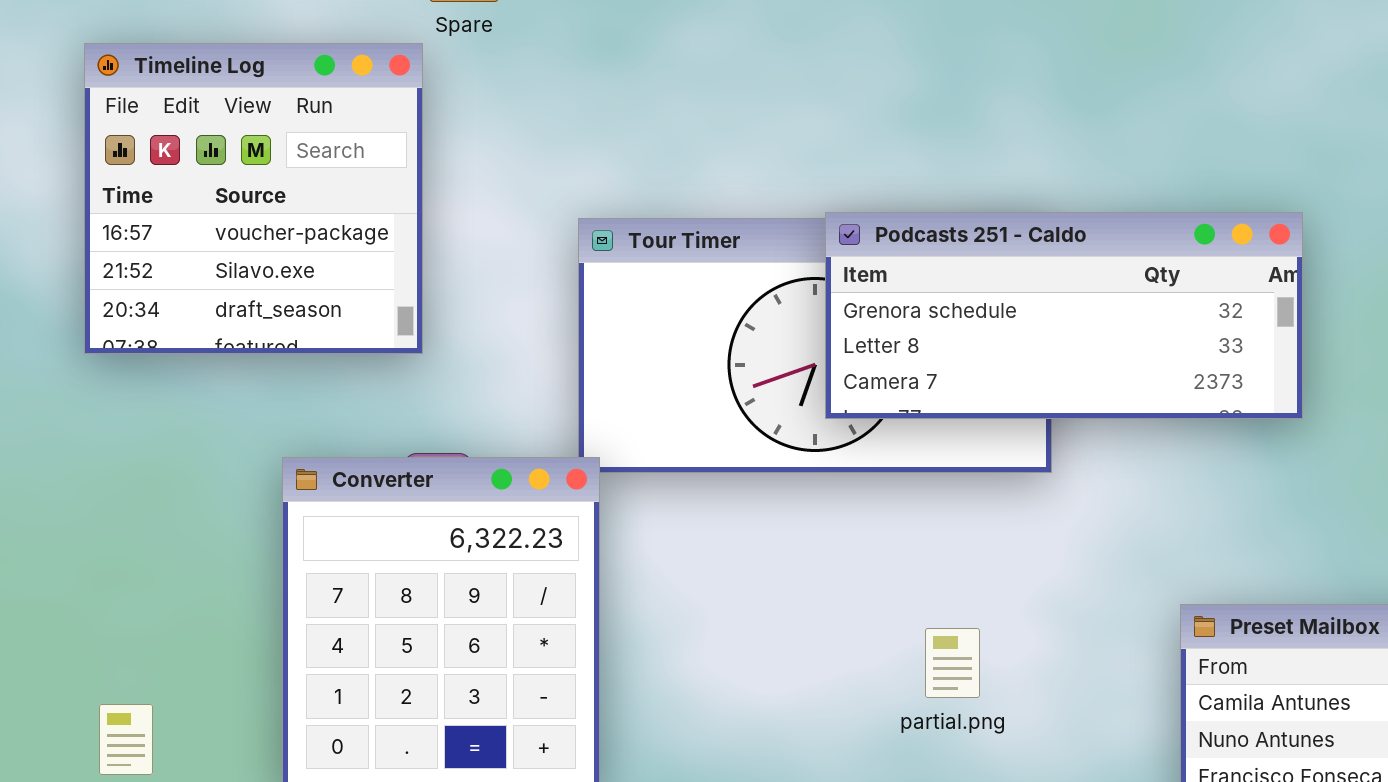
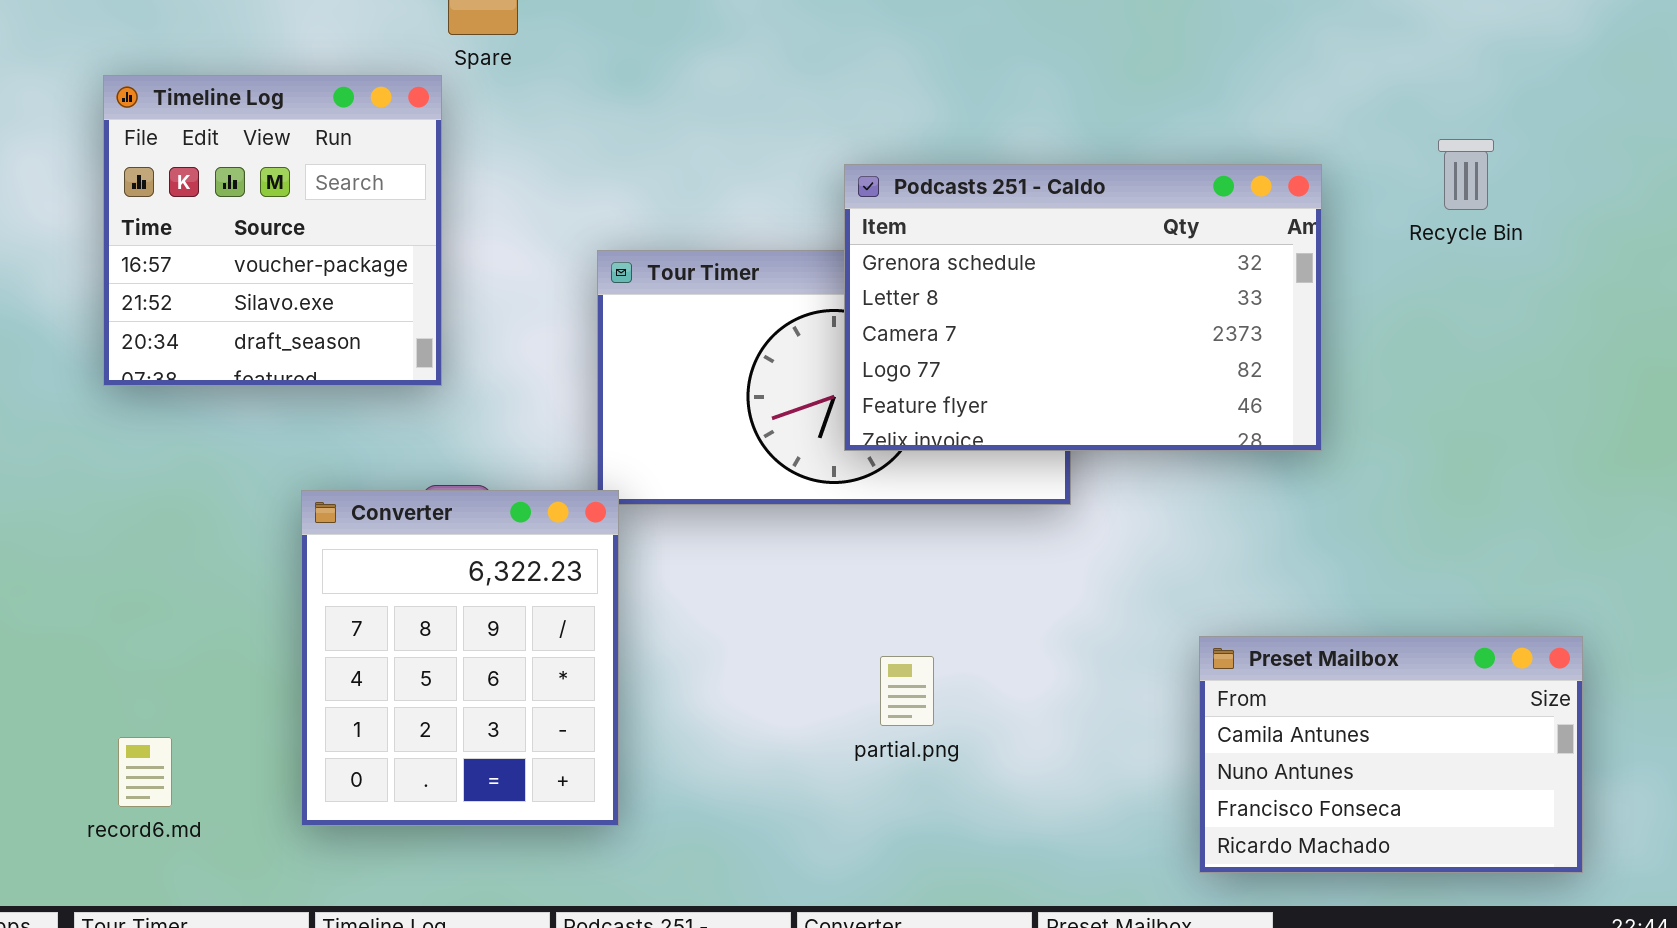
Podcasts 251 - Caldo: [825,212,1303,419] -> [844,164,1322,451], resized
partial.png: [925,628,980,698] -> [880,656,934,726], moved

